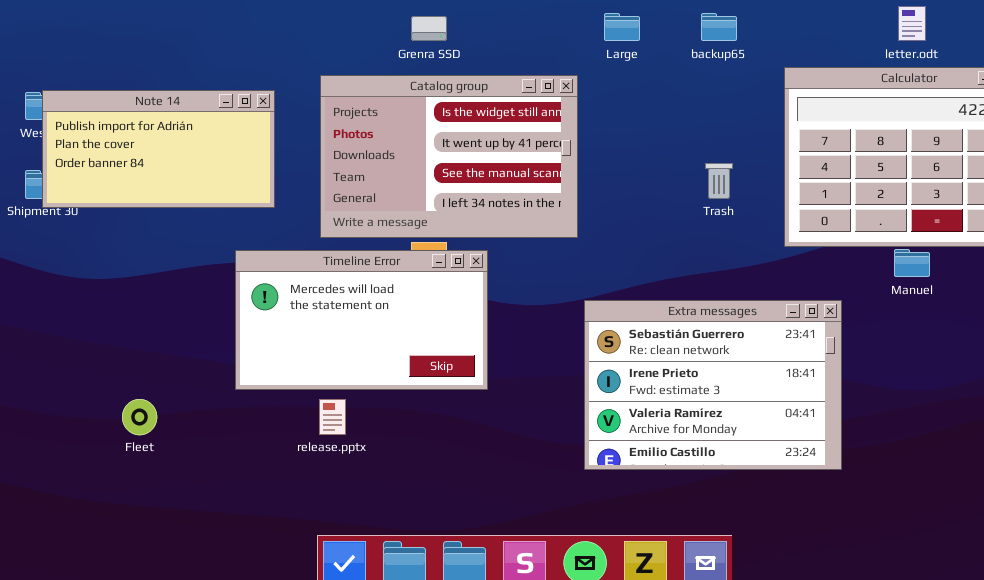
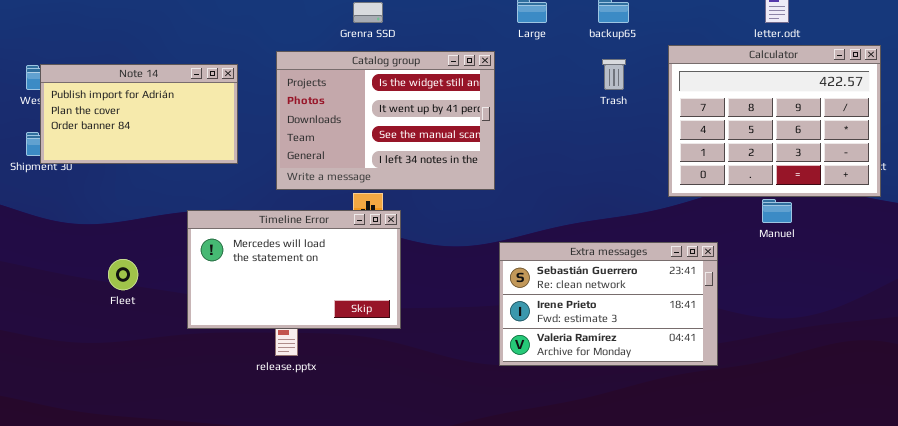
Trash: [705,163,733,199] -> [602,59,626,90], moved
Timeline Error: [235,250,488,390] -> [187,210,401,329], moved
Extra messages: [584,300,842,470] -> [499,242,718,366], resized
Fleet: [122,399,157,435] -> [108,259,138,290], moved

